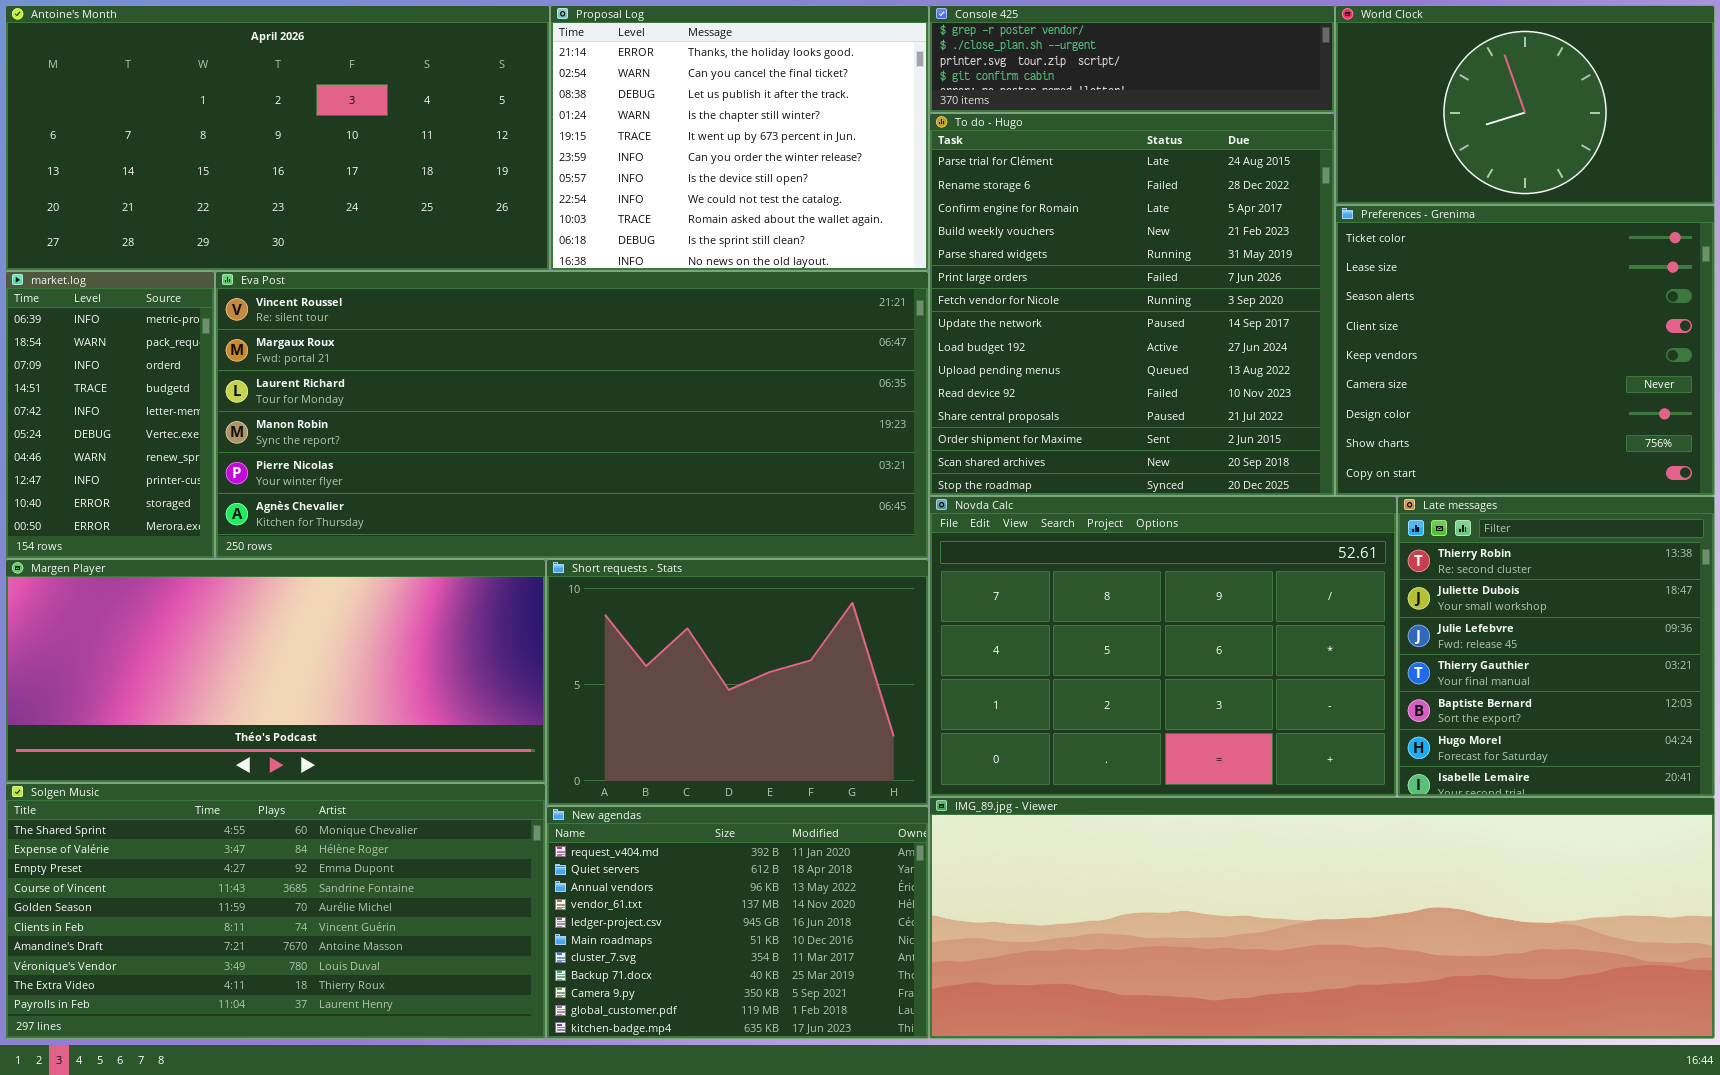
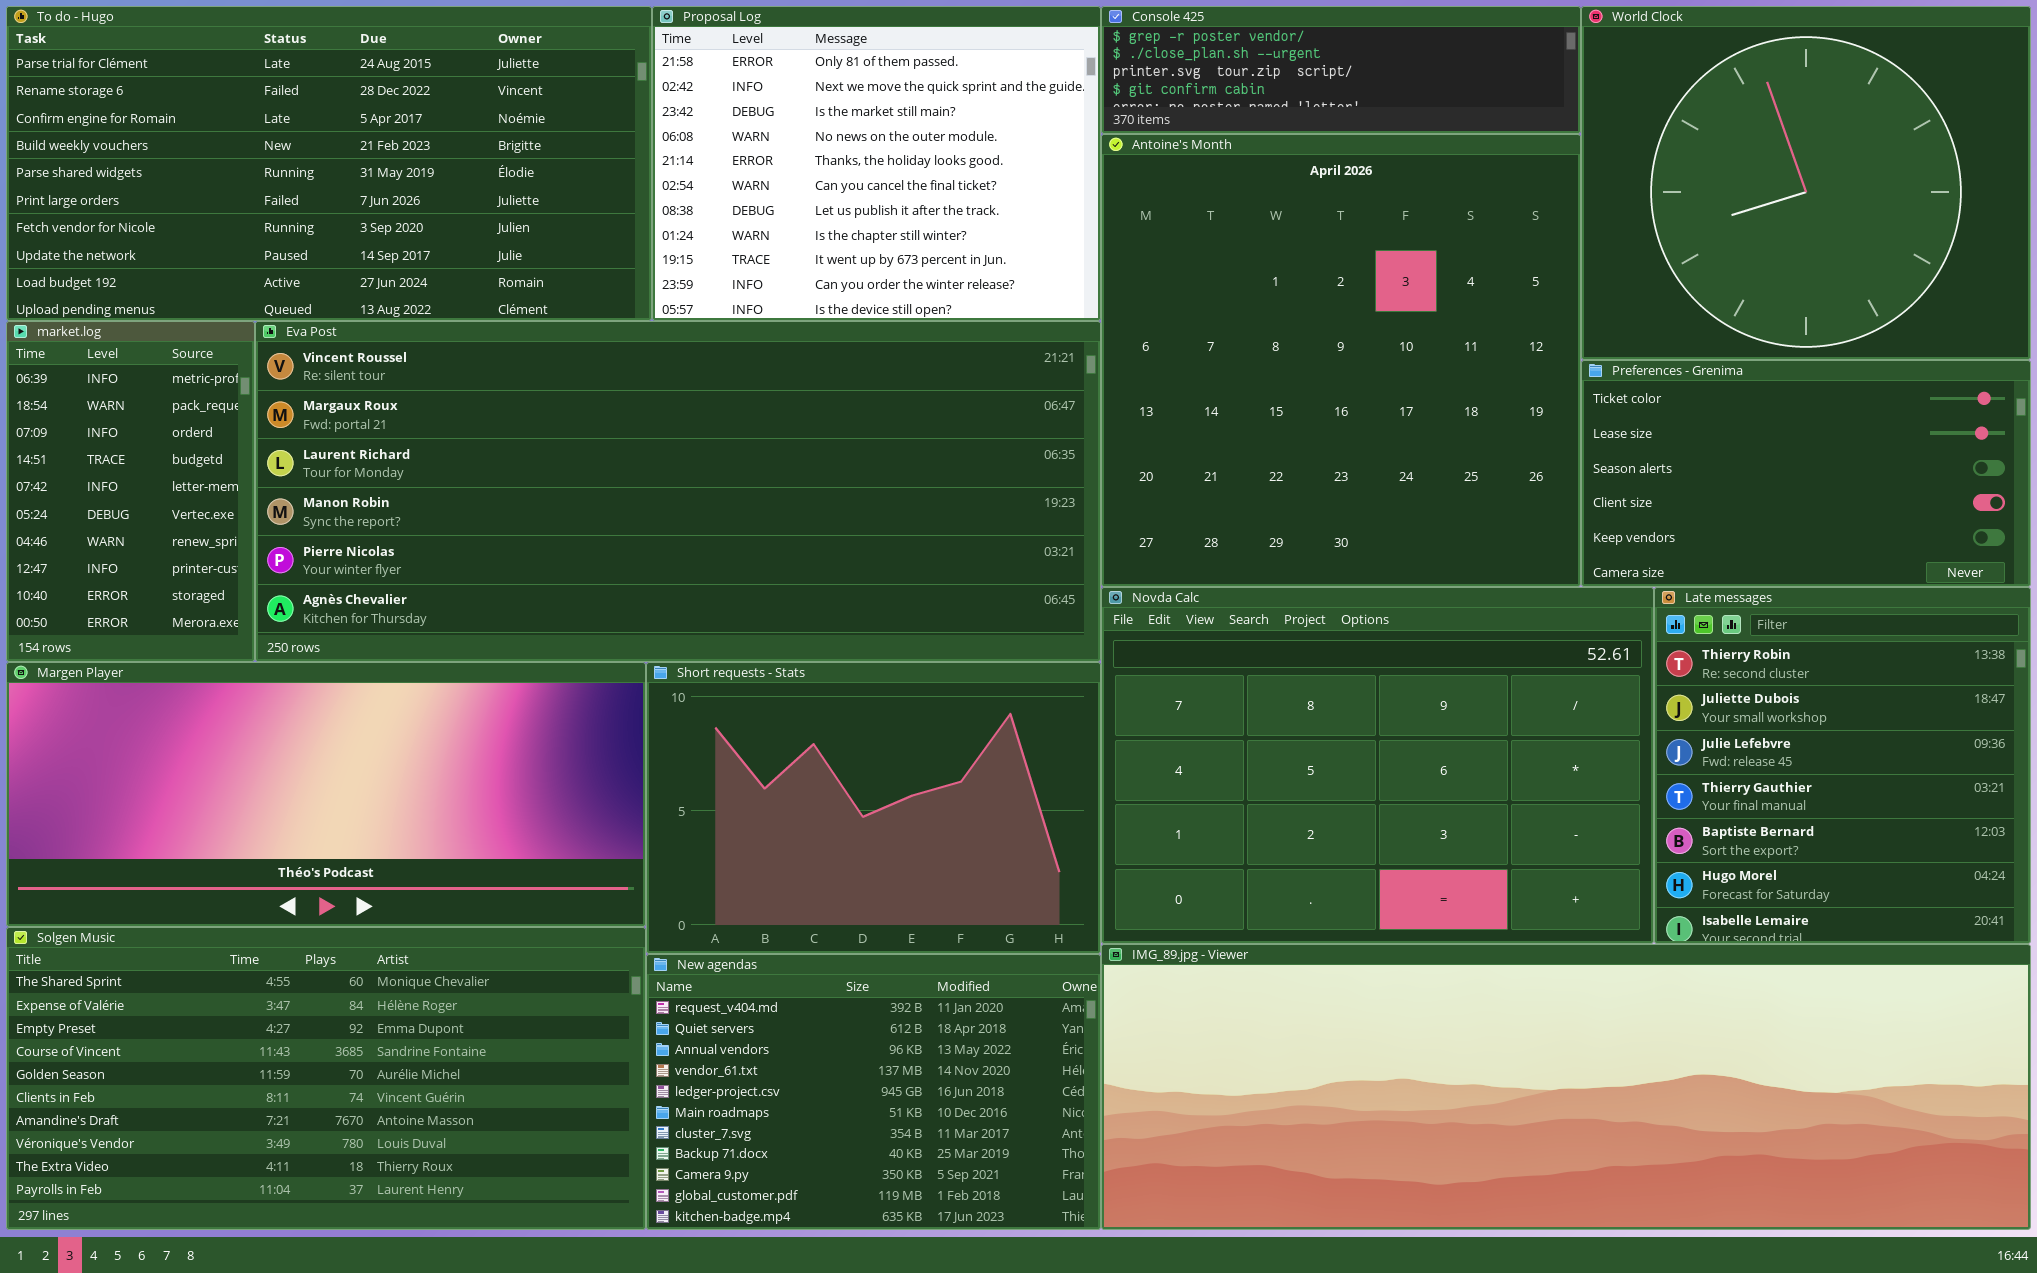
Antoine's Month: [5,5,550,271] -> [1101,134,1581,587], moved, resized
Proposal Log: [550,5,929,271] -> [652,6,1101,321], scrolled up 4 rows
World Clock: [1335,5,1715,205] -> [1581,6,2031,360], resized
To do - Hugo: [929,113,1335,496] -> [6,6,652,321], moved, resized
Preferences - Grenima: [1335,205,1715,496] -> [1581,360,2031,587], resized

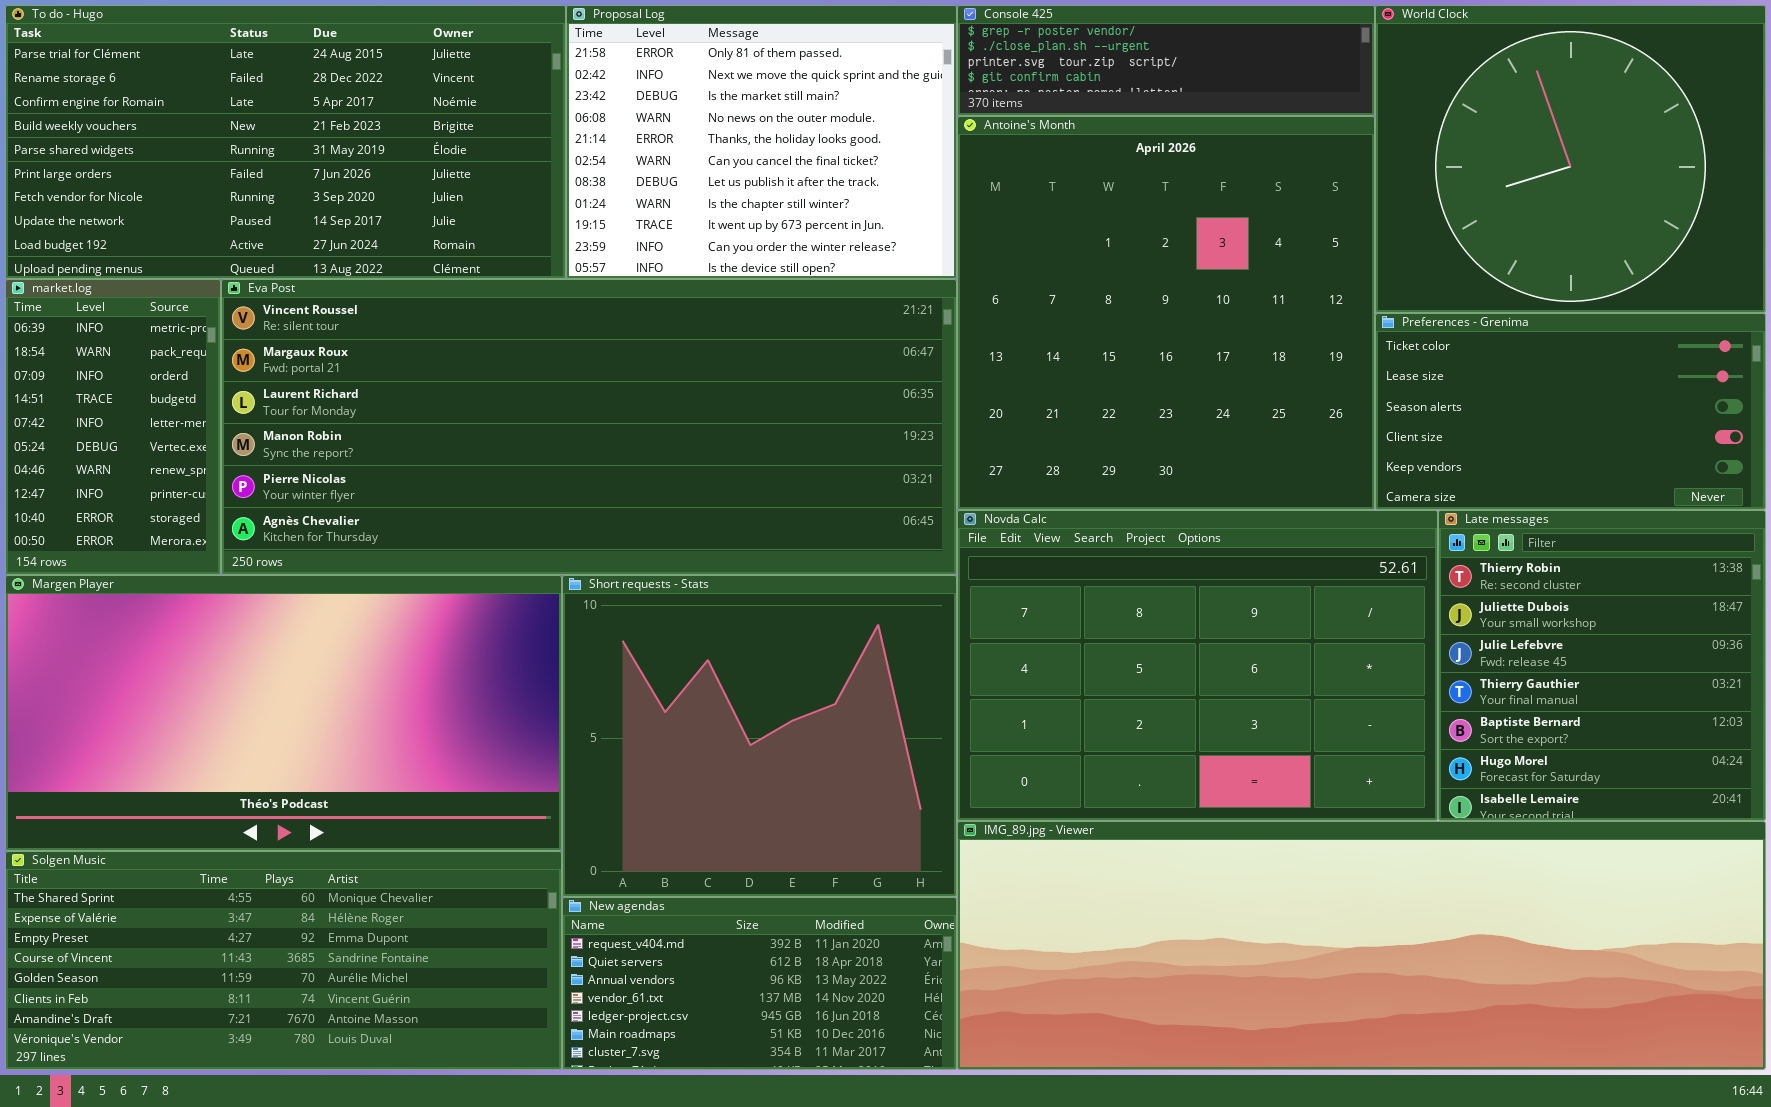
Margen Player: [6,662,646,927] -> [5,575,562,851], resized
Short requests - Stats: [646,662,1101,954] -> [562,575,957,897], resized
Solgen Music: [6,927,646,1230] -> [5,851,562,1070], resized
New agendas: [646,954,1101,1230] -> [562,897,957,1070], resized

